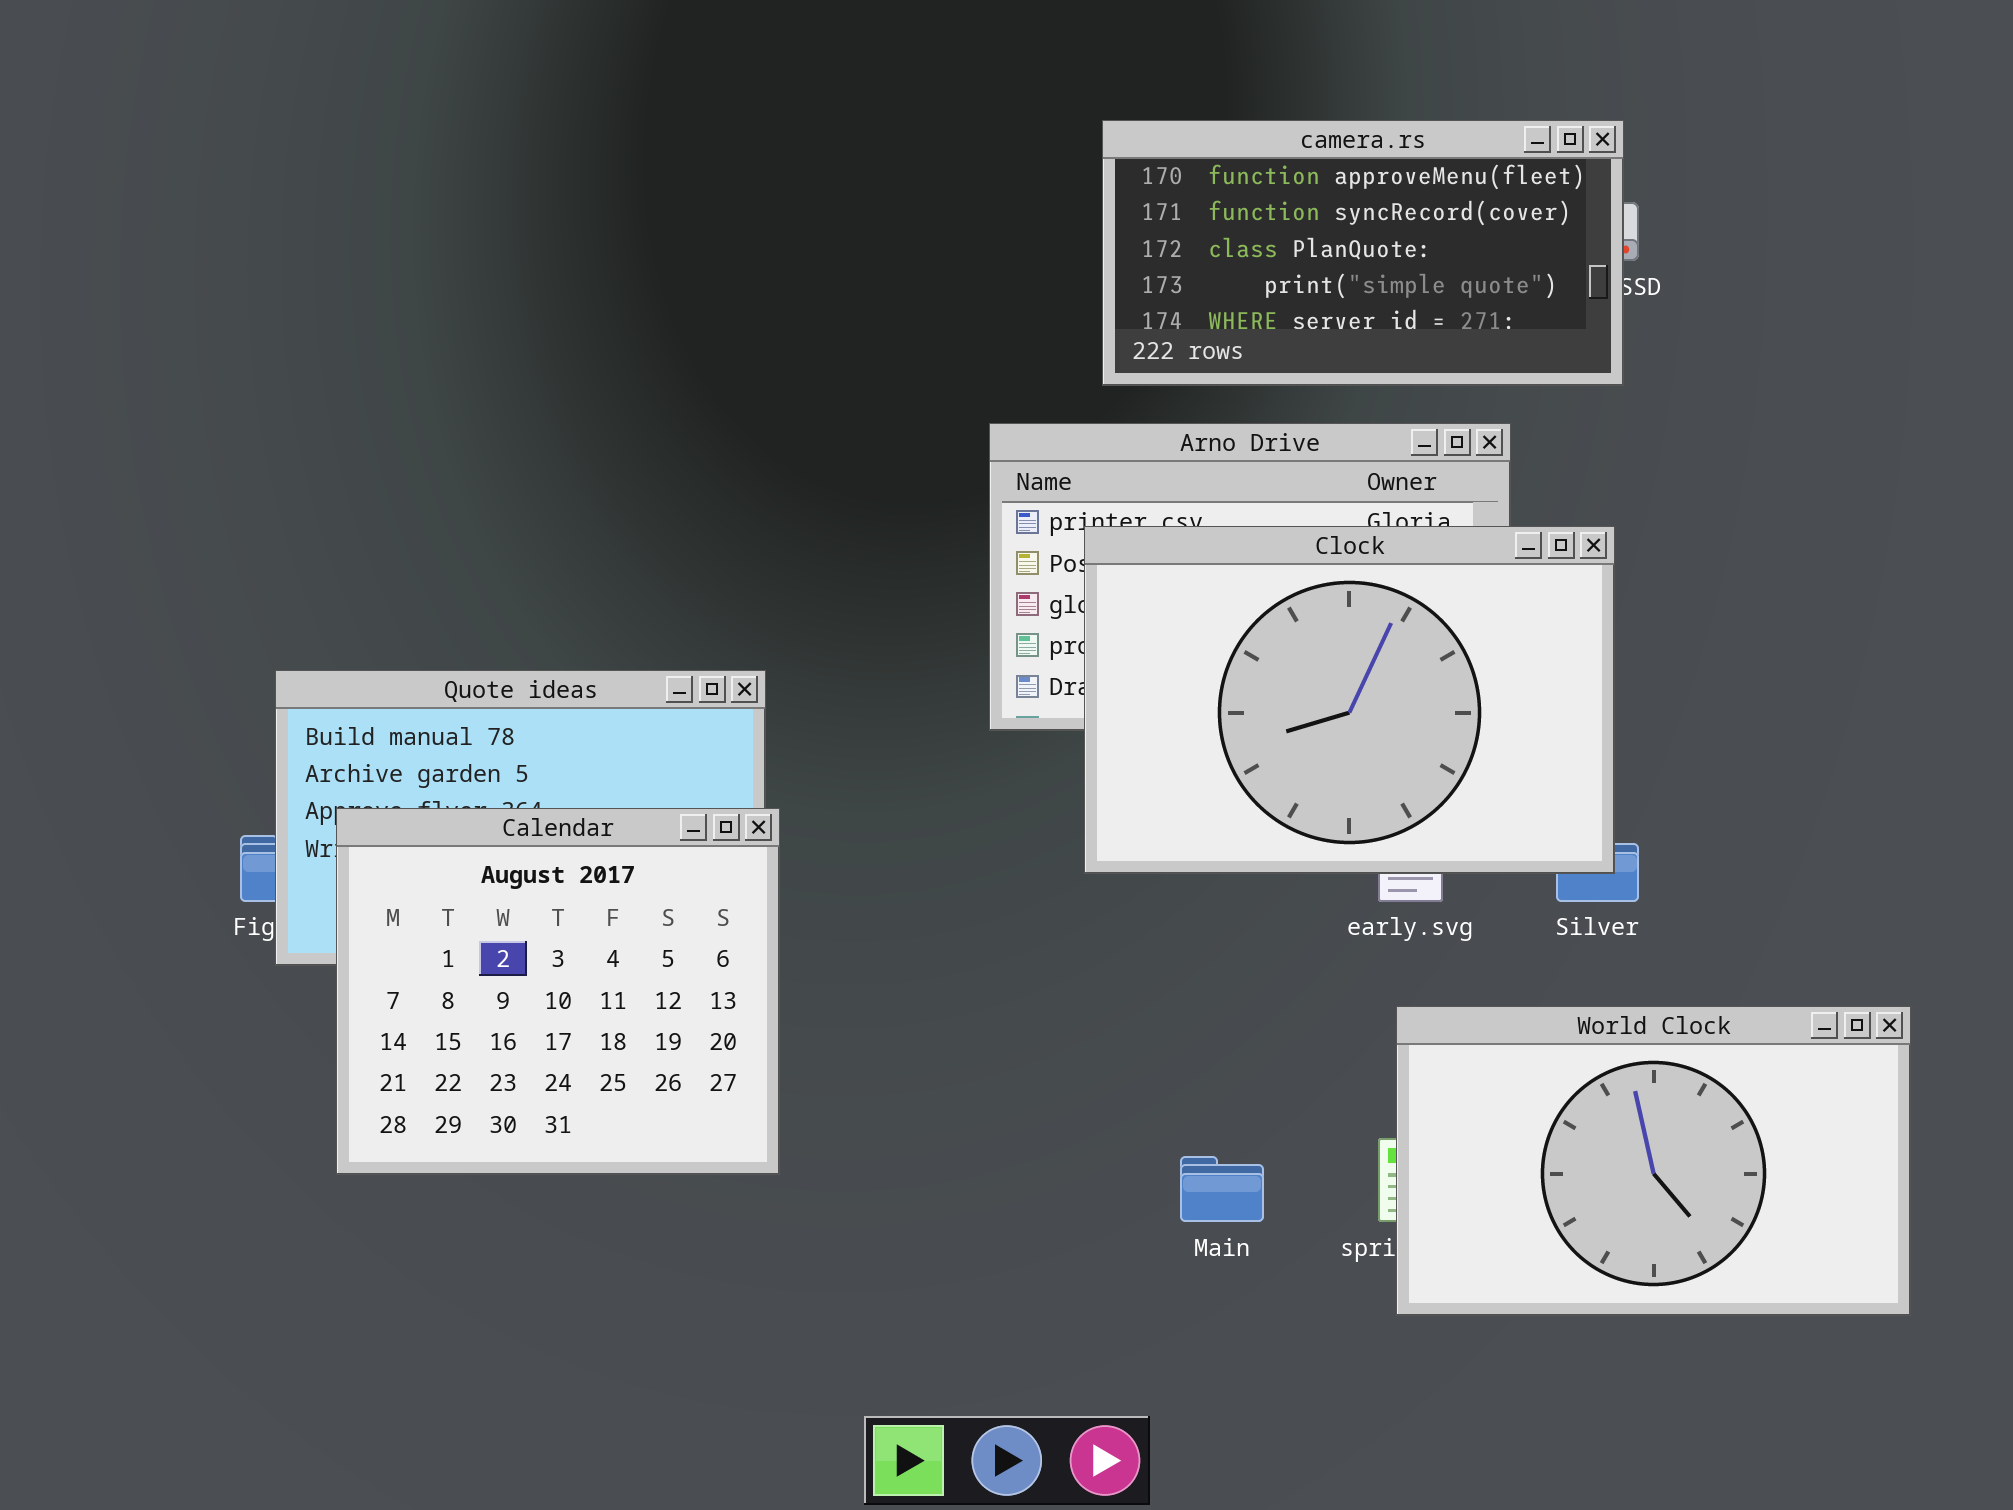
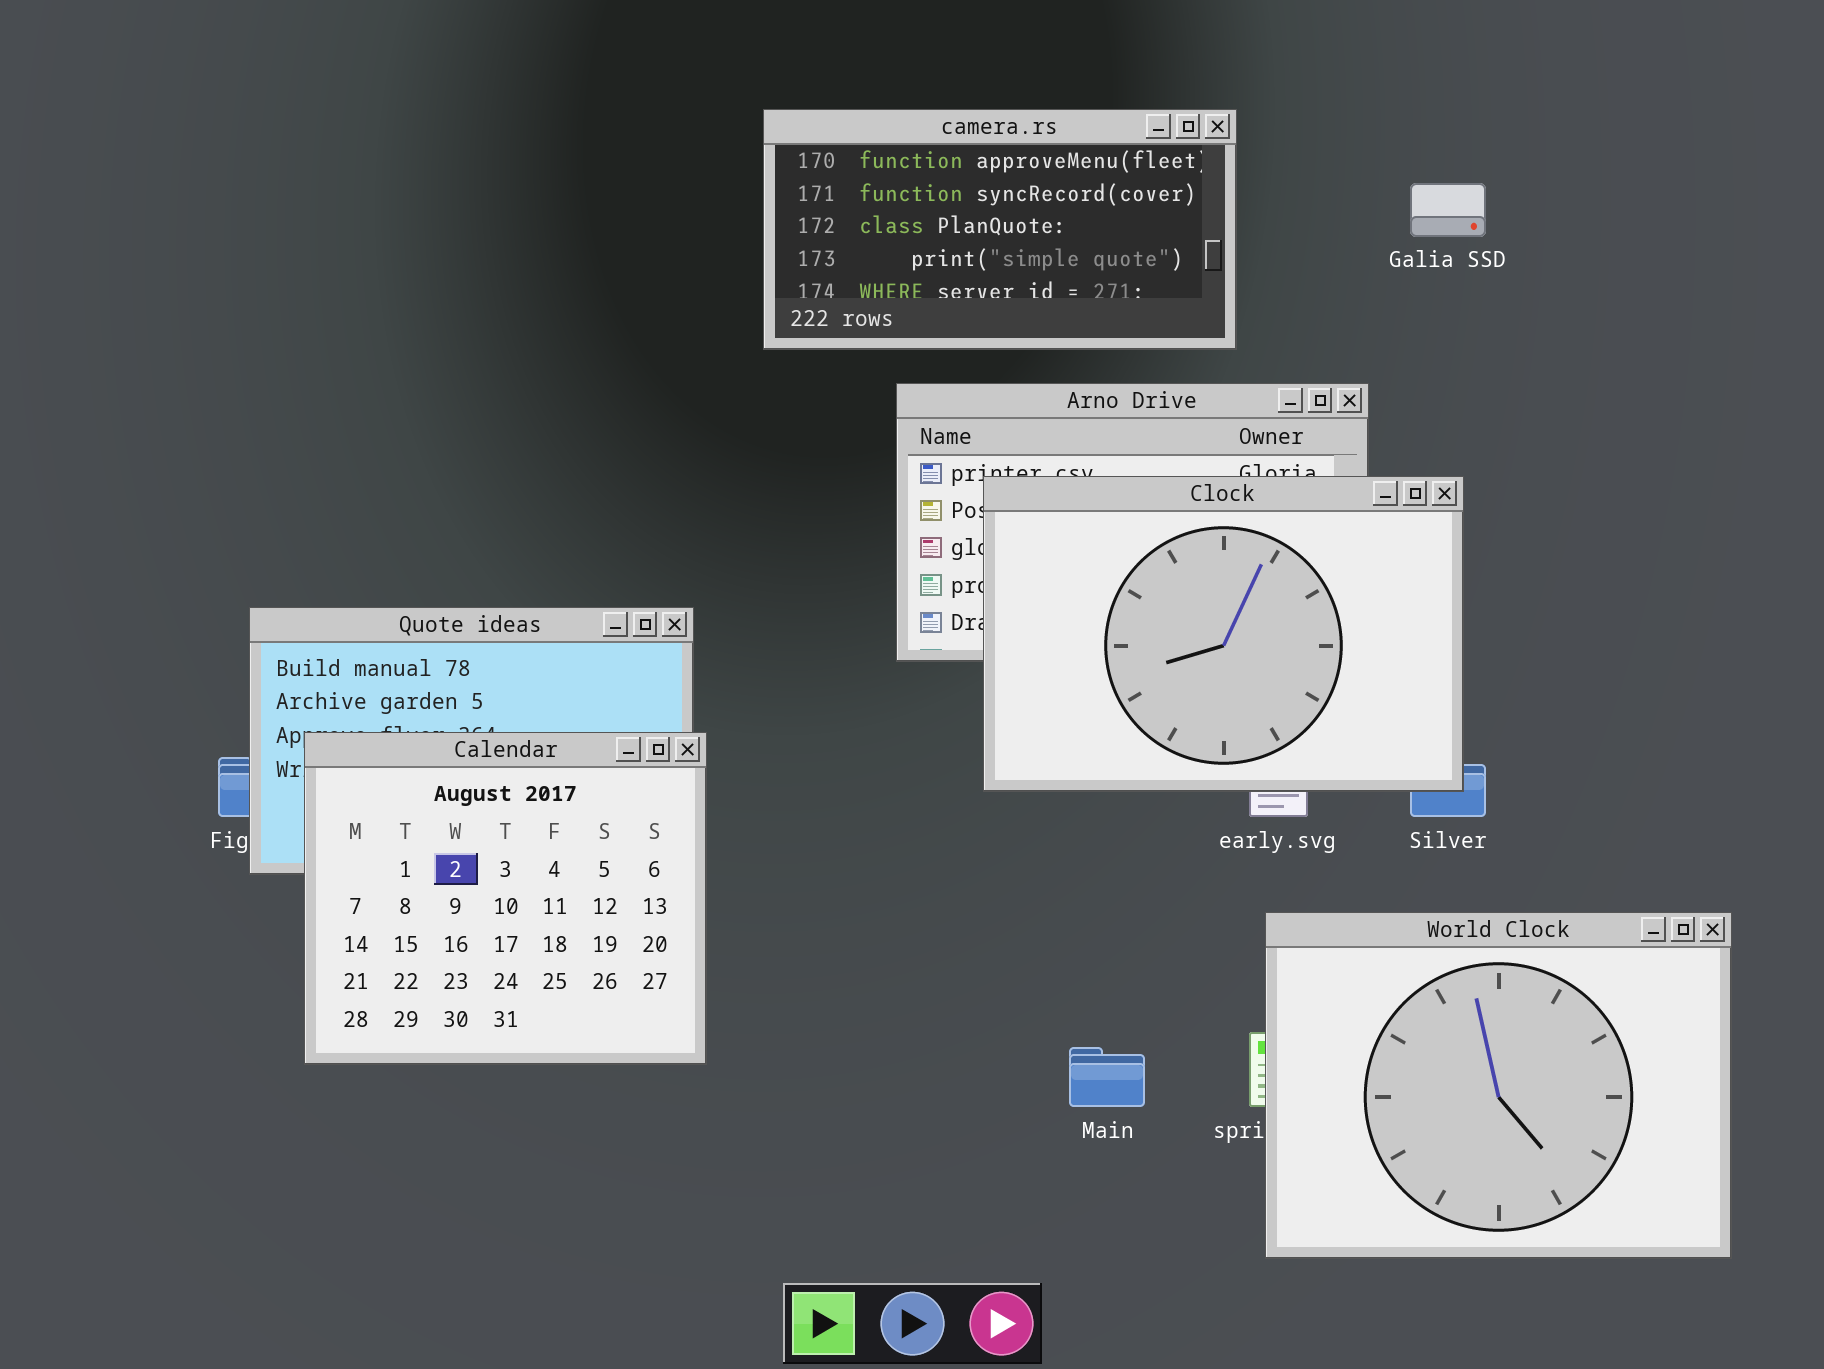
camera.rs: [1102,120,1624,386] -> [763,109,1237,350], moved
World Clock: [1396,1006,1911,1316] -> [1265,912,1732,1259], resized

